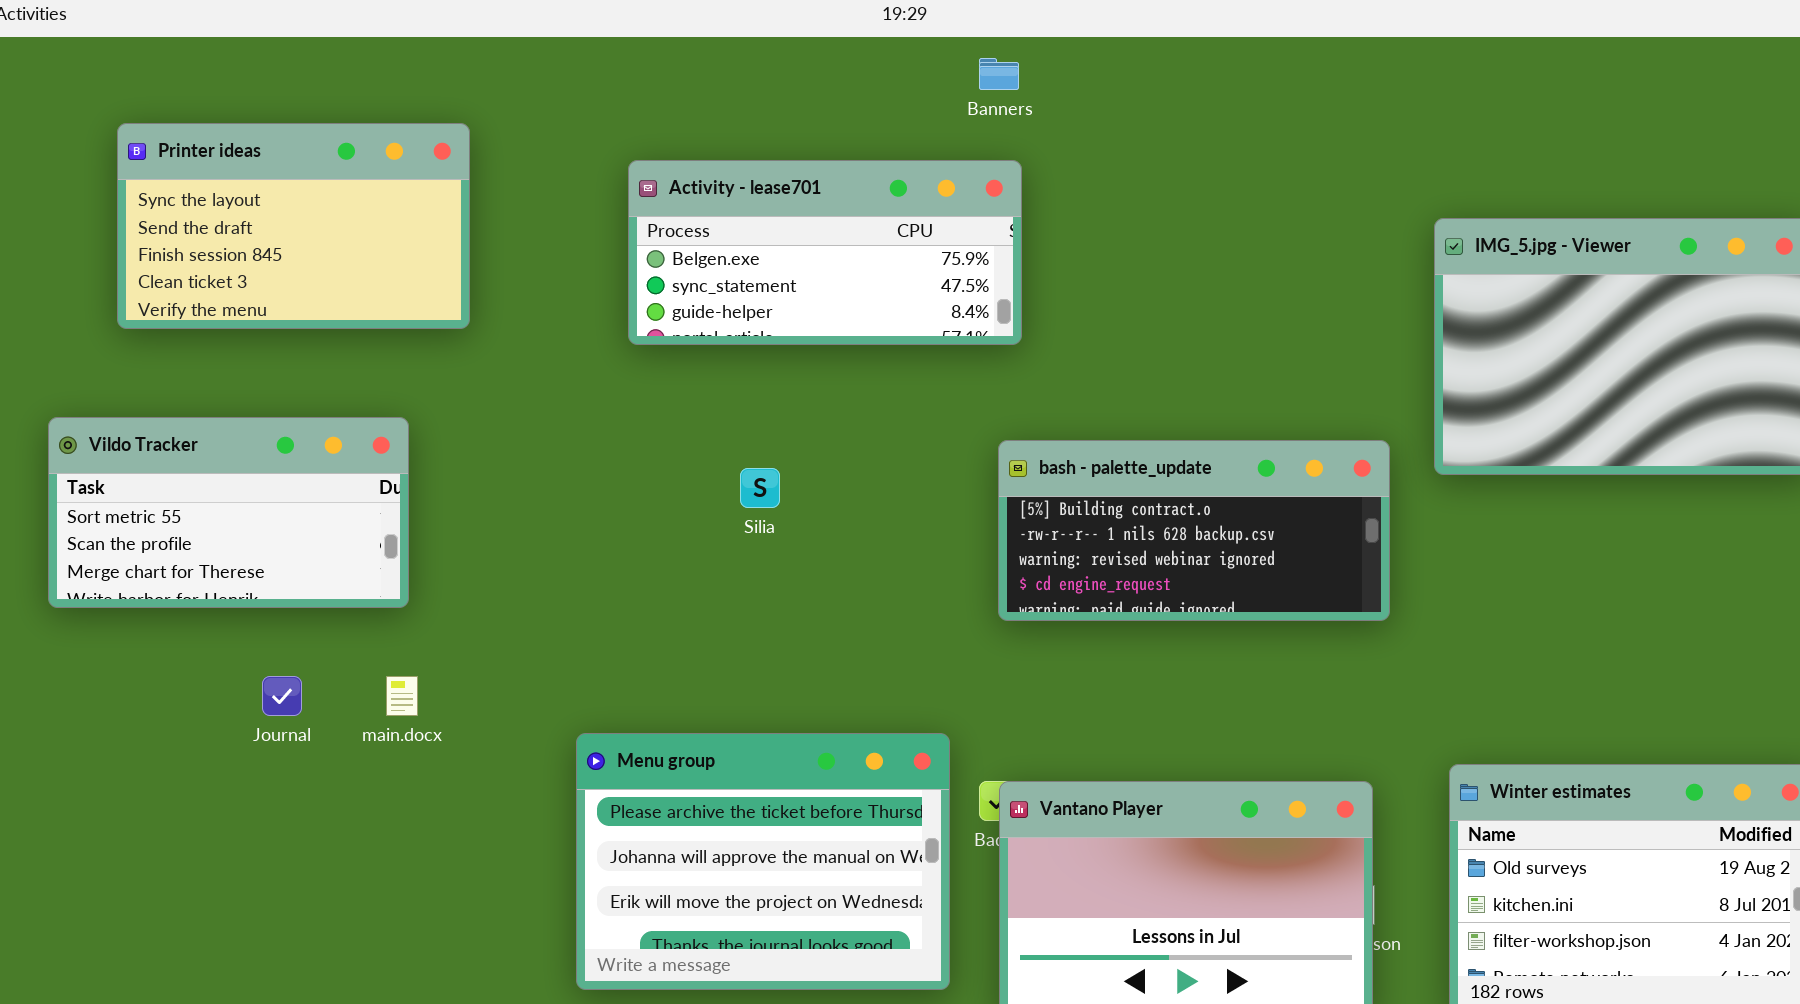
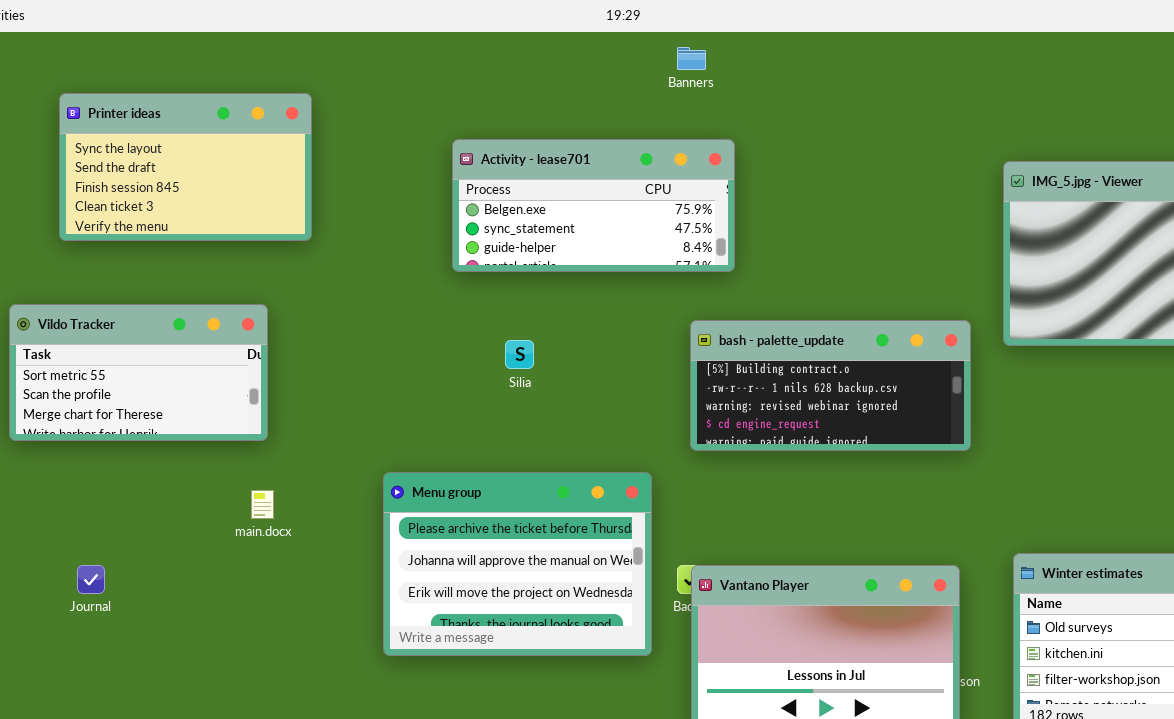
Activity - lease701: [628,160,1022,345] -> [452,139,735,272], moved
Journal: [262,676,302,716] -> [77,565,105,594], moved
Menu group: [576,733,950,990] -> [383,472,652,656], moved

